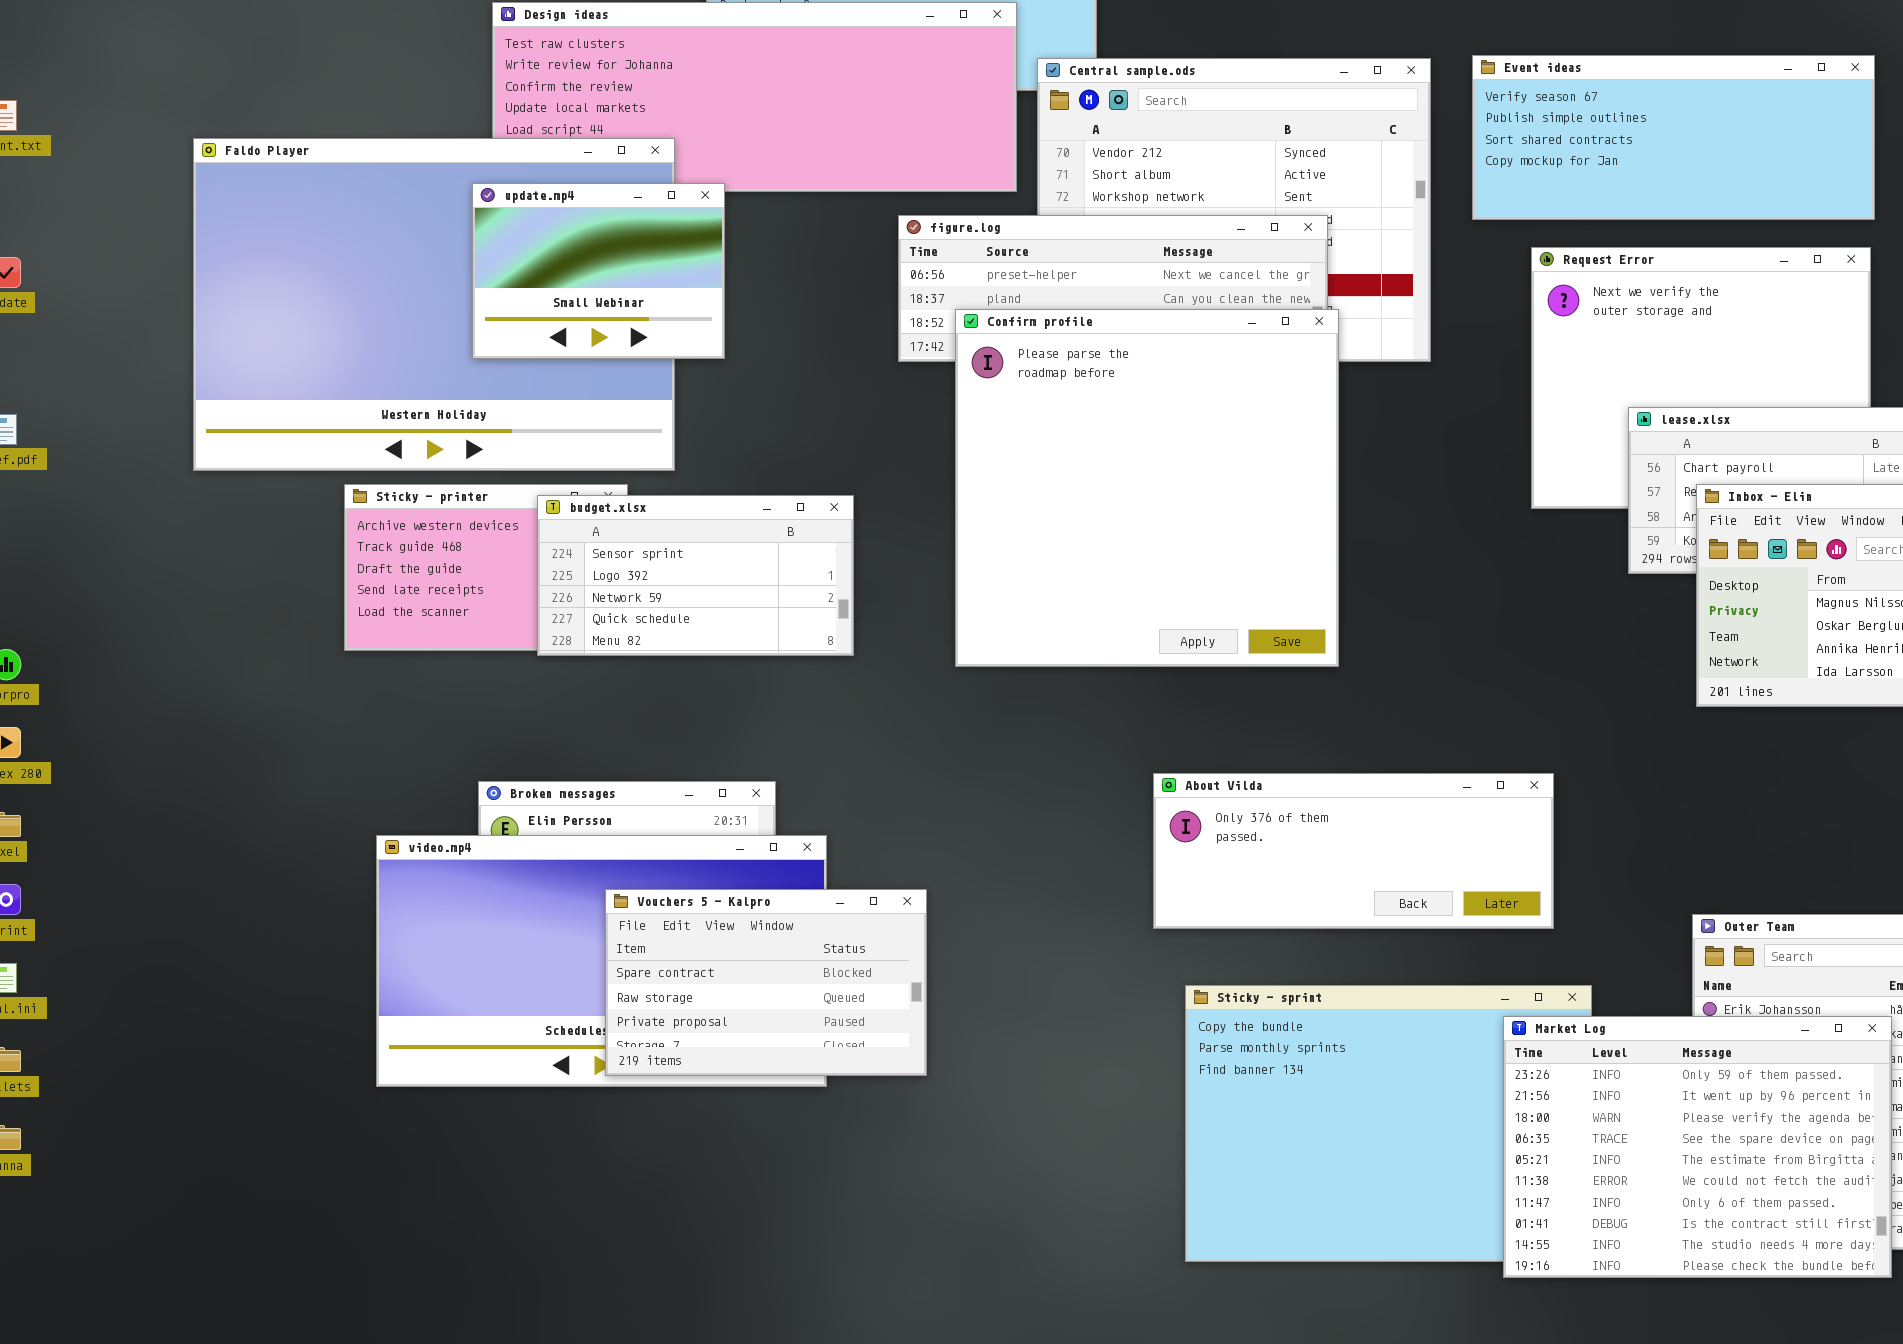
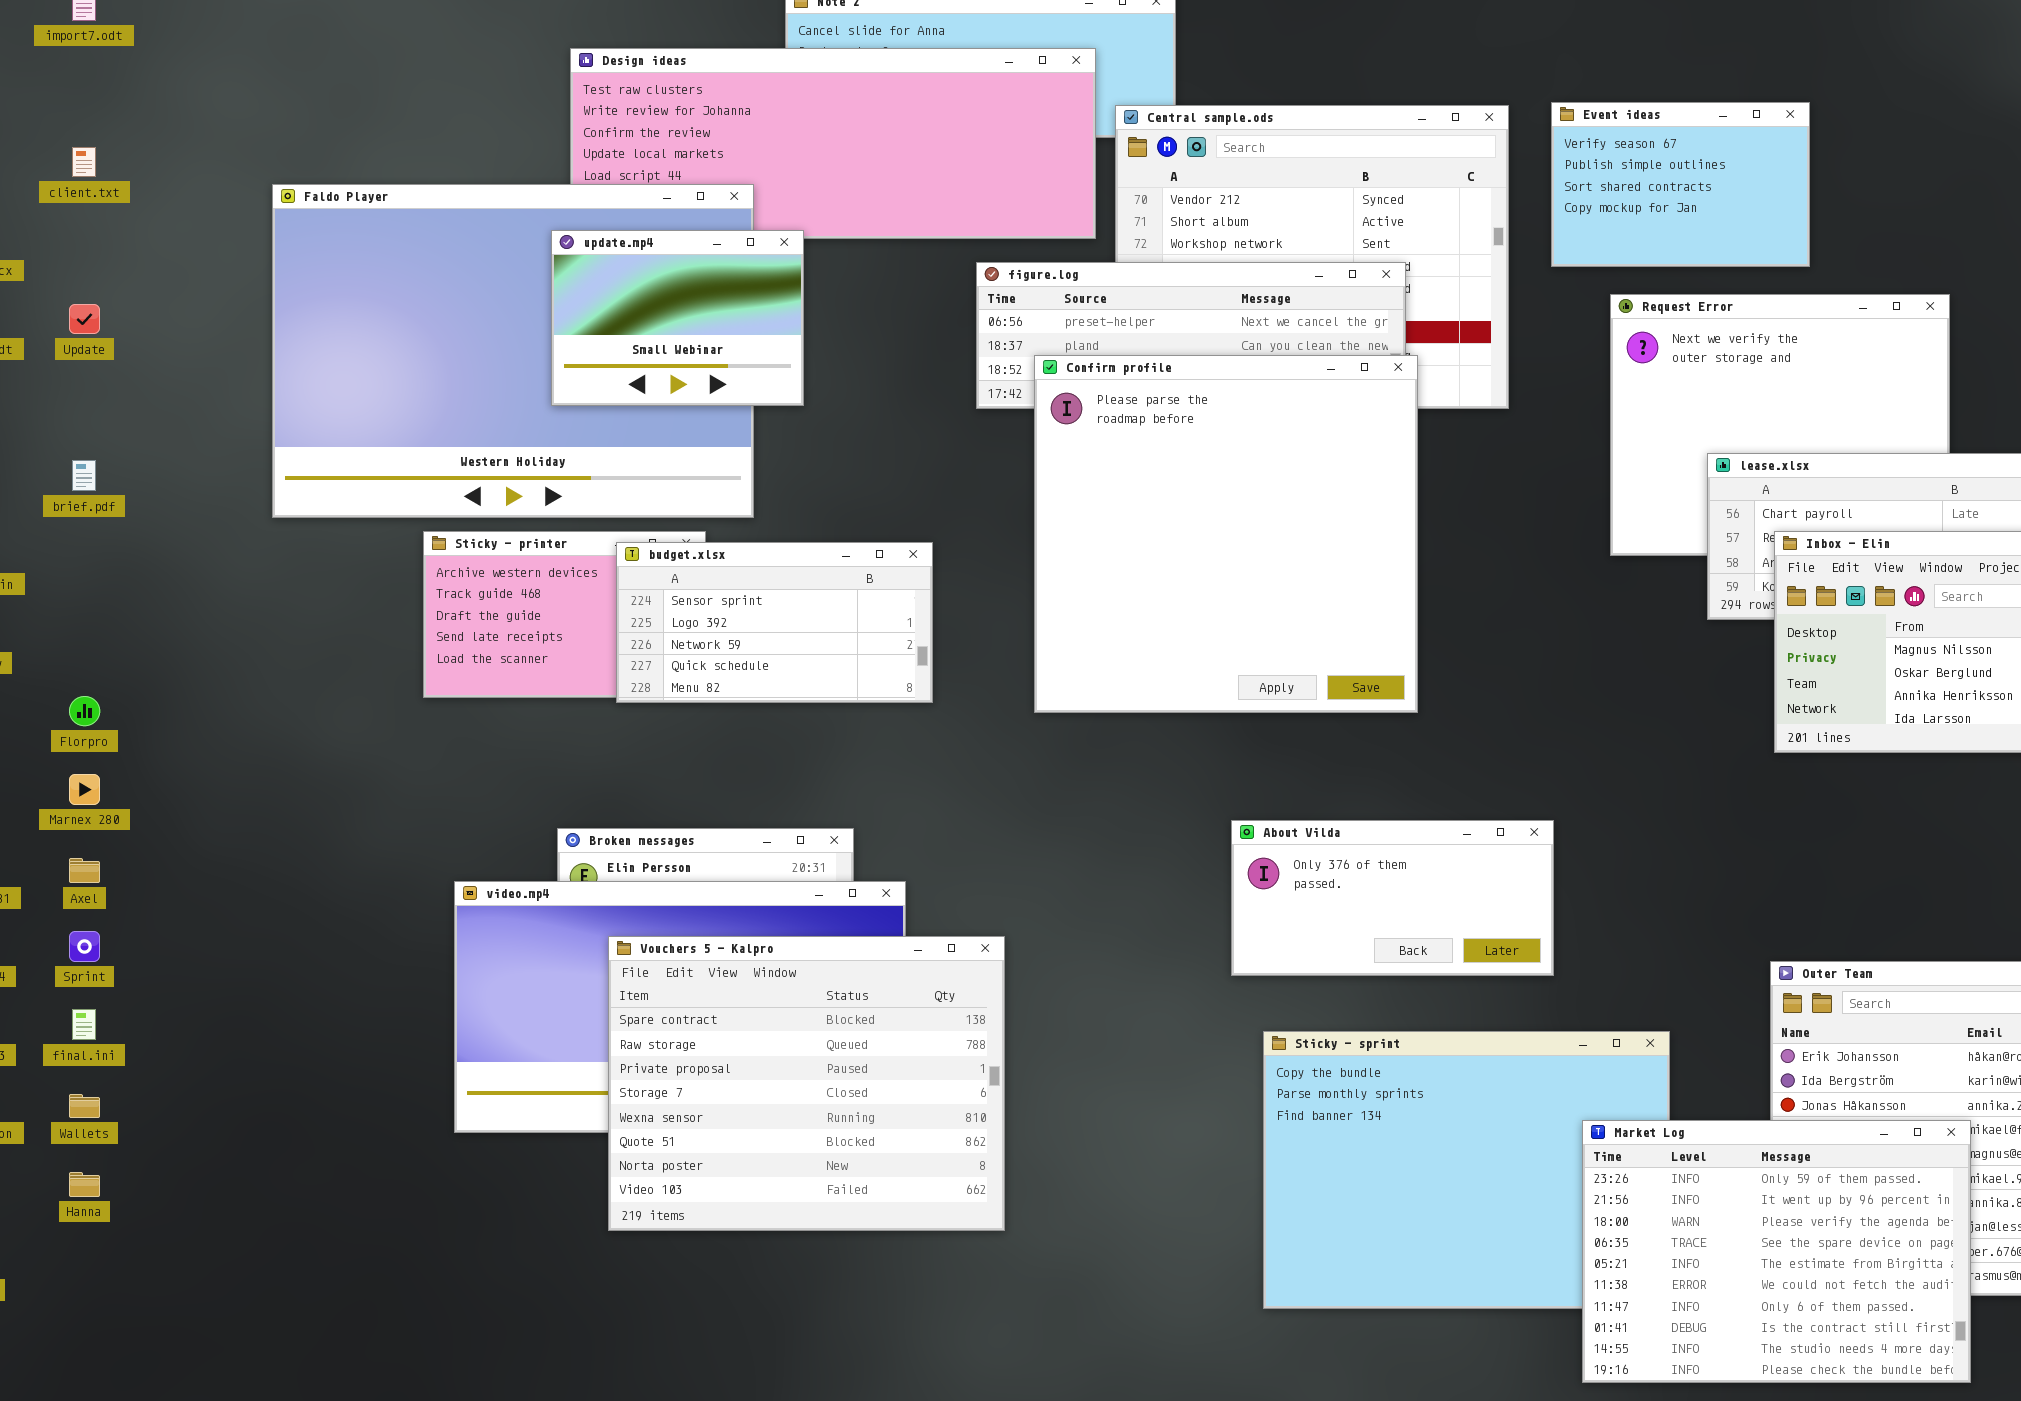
Event ideas: [1472,55,1875,220] -> [1551,102,1810,267], resized
About Vilda: [1153,773,1554,929] -> [1231,820,1554,976], resized
Vouchers 5 - Kalpro: [605,889,927,1076] -> [608,936,1005,1231], resized
Market Log: [1503,1016,1892,1278] -> [1582,1120,1971,1383], moved

